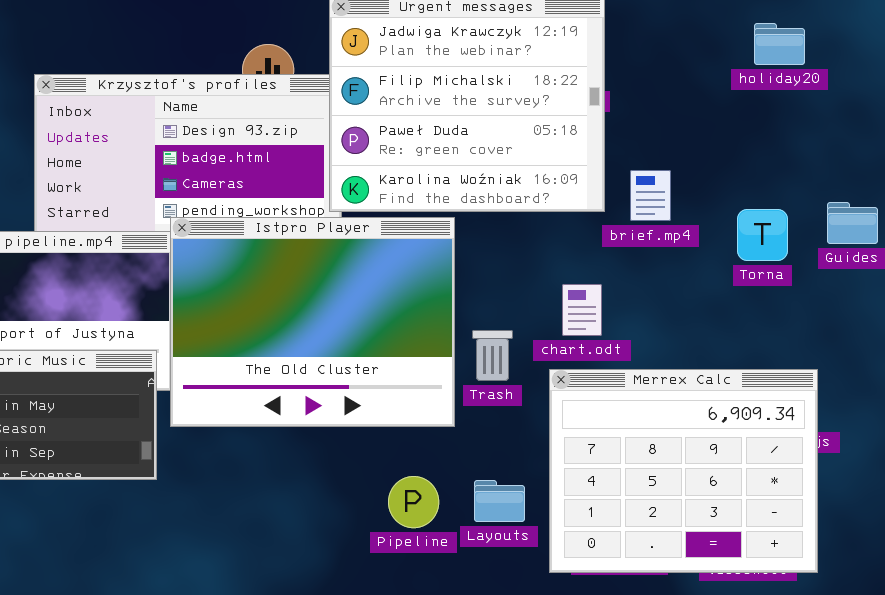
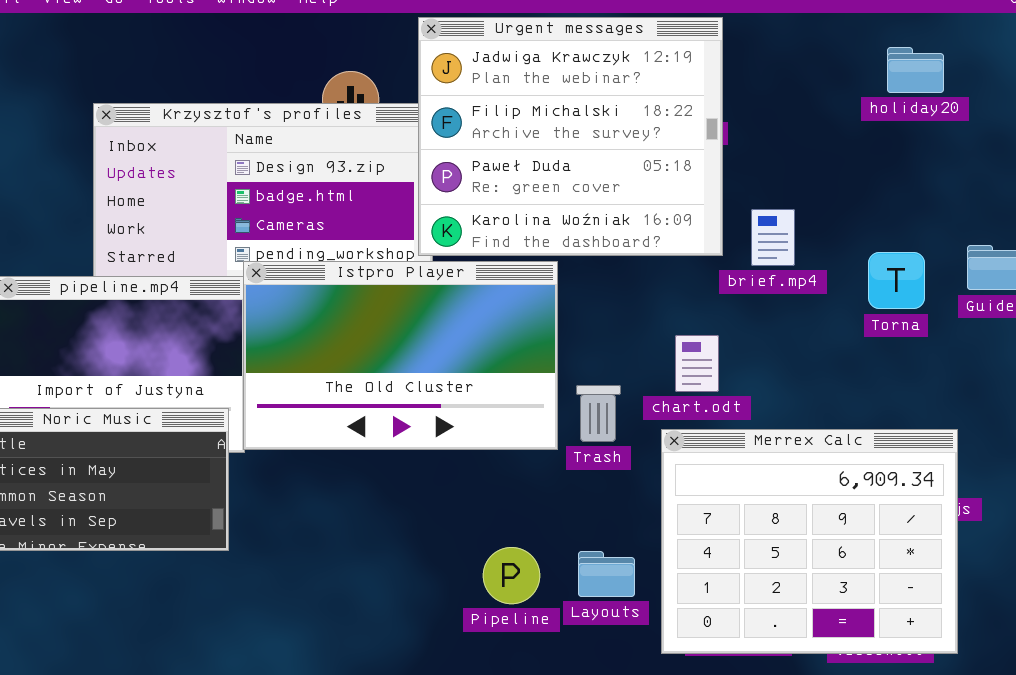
Istpro Player: [170,217,455,427] -> [243,261,558,450], resized

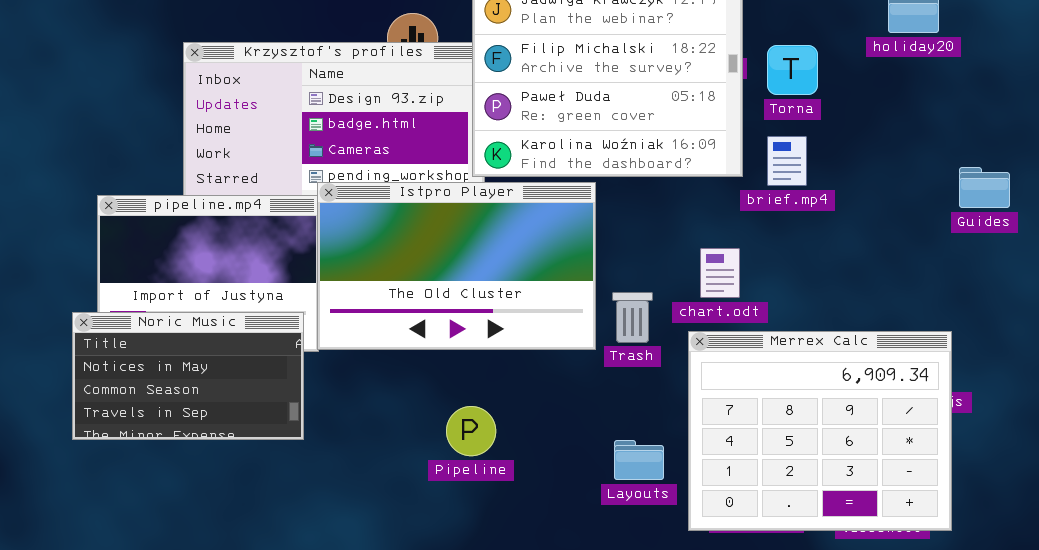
Torna: [868,252,925,309] -> [767,45,818,95], moved
Pipeline: [483,547,540,604] -> [446,406,496,456], moved

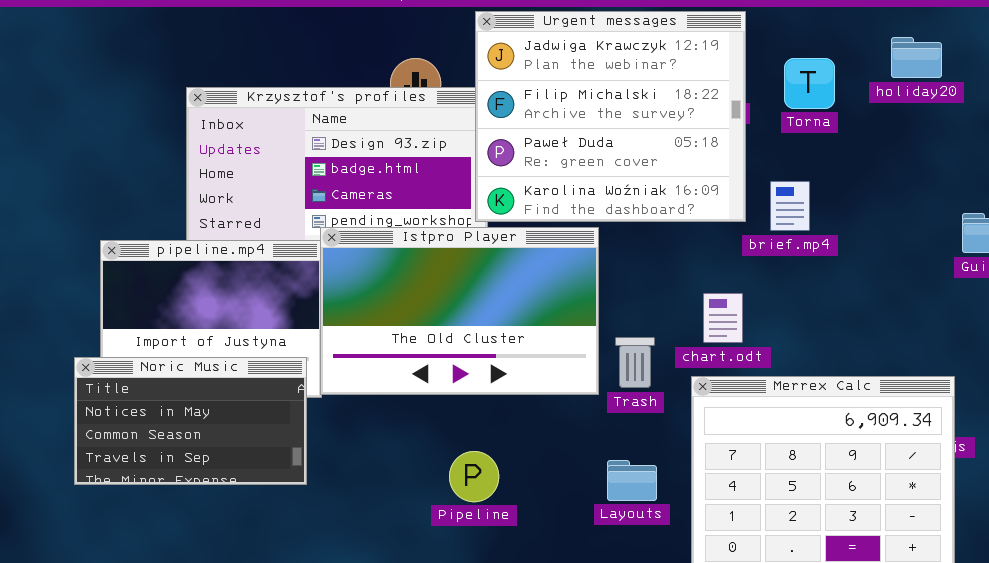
Torna: [767,45,818,95] -> [784,58,835,109], moved
Layouts: [614,440,664,480] -> [607,460,657,501], moved

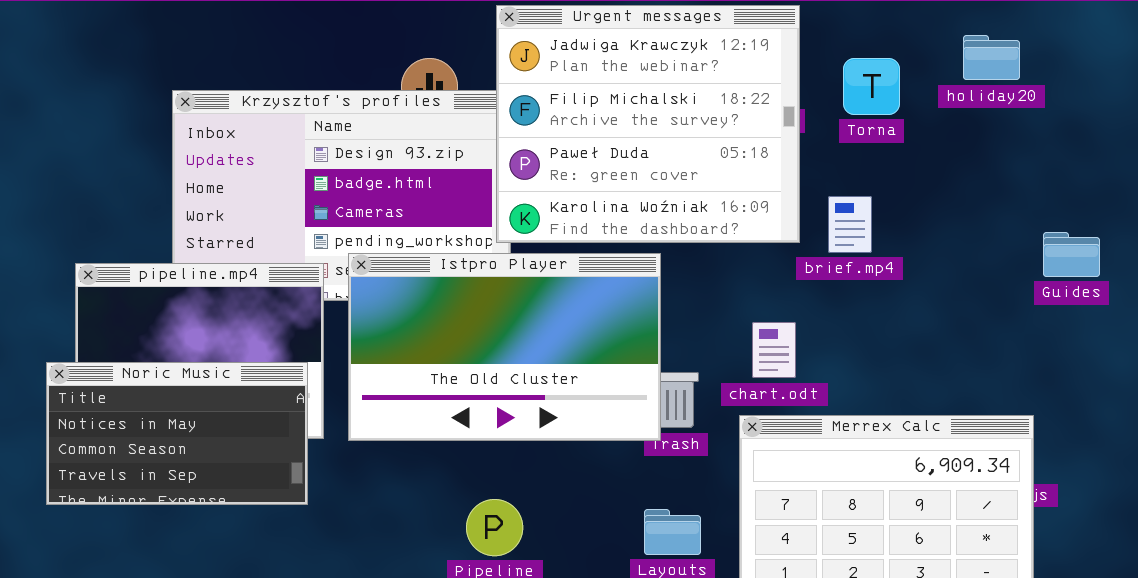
Istpro Player: [320,227,599,395] -> [348,253,661,441], moved
Noric Music: [74,357,307,485] -> [46,362,308,505], moved

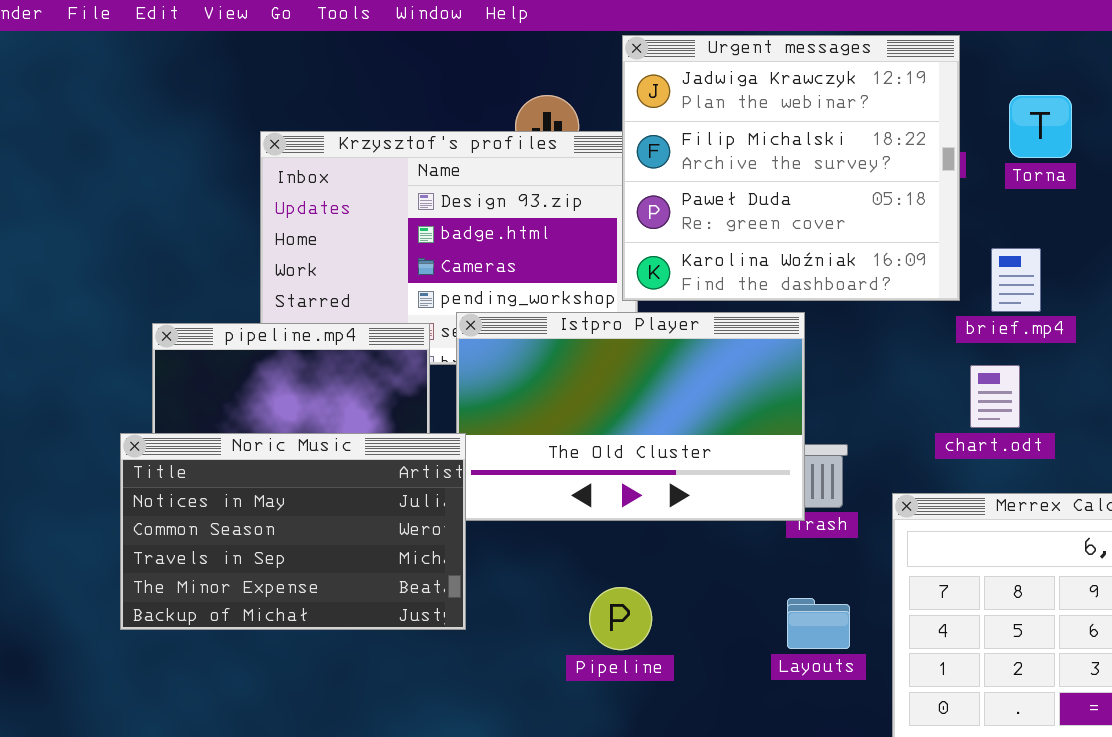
chart.odt: [752,322,796,378] -> [970,365,1020,428], moved
Noric Music: [46,362,308,505] -> [120,433,466,630], resized

